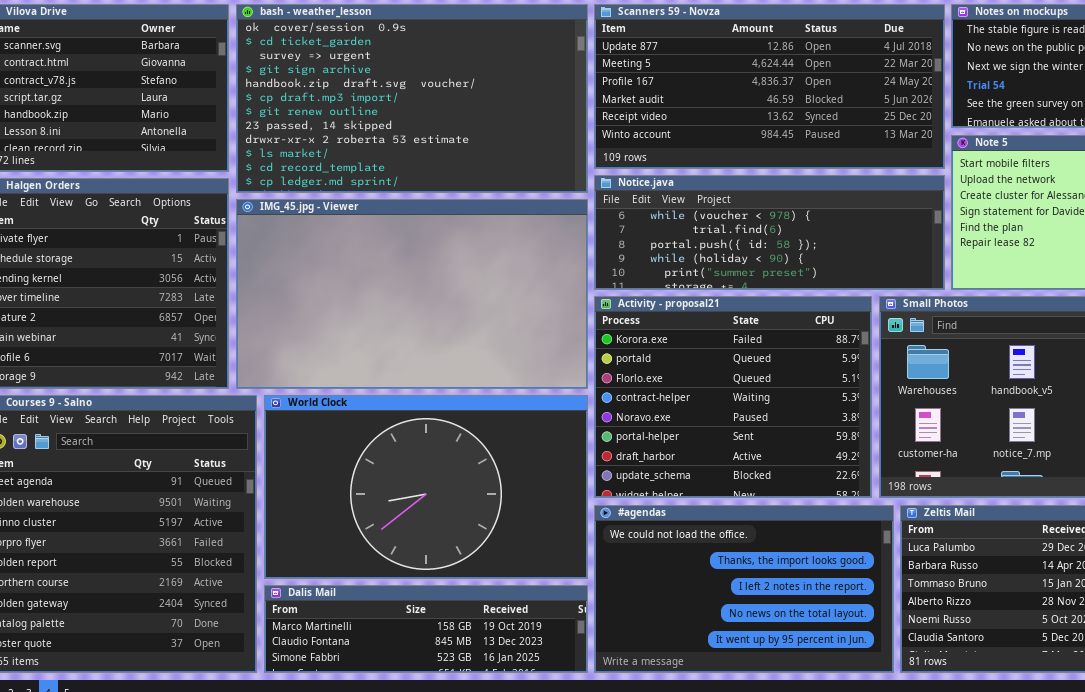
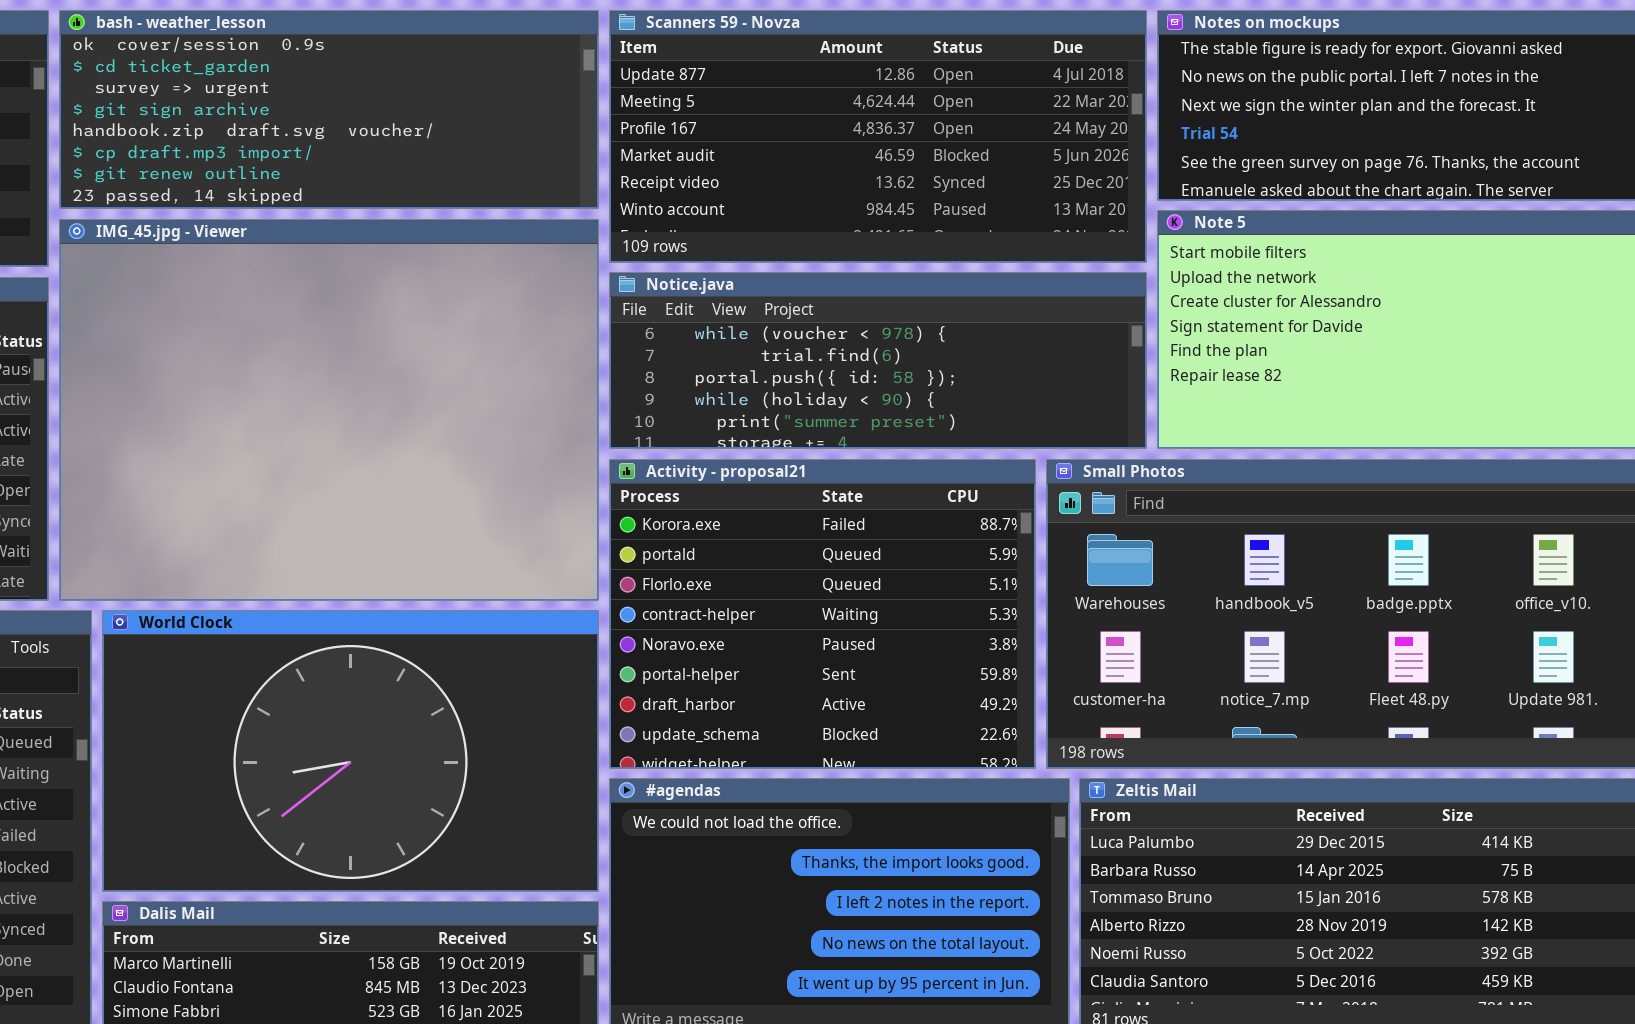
bash - weather_lesson: [236,4,588,193] -> [59,10,599,209], resized
IMG_45.jpg - Viewer: [236,199,588,389] -> [59,219,599,601], resized

